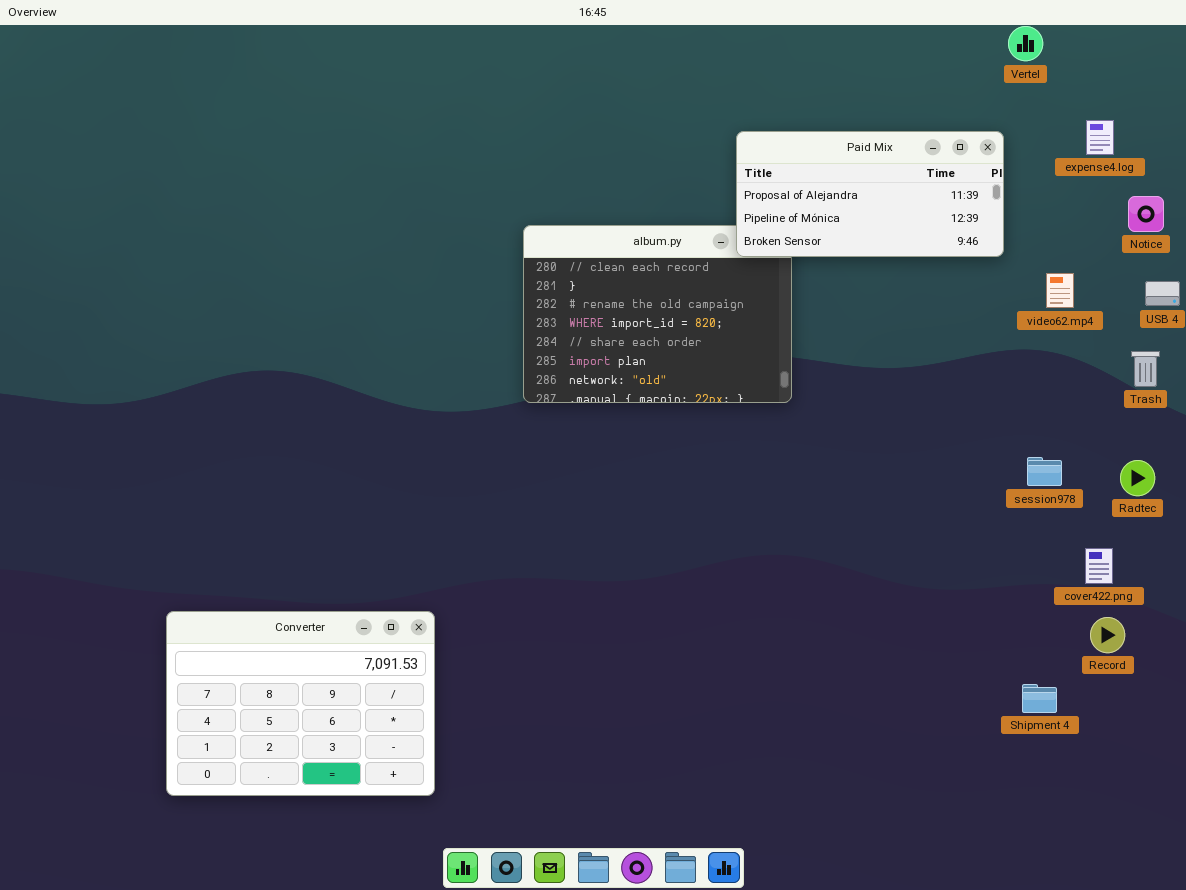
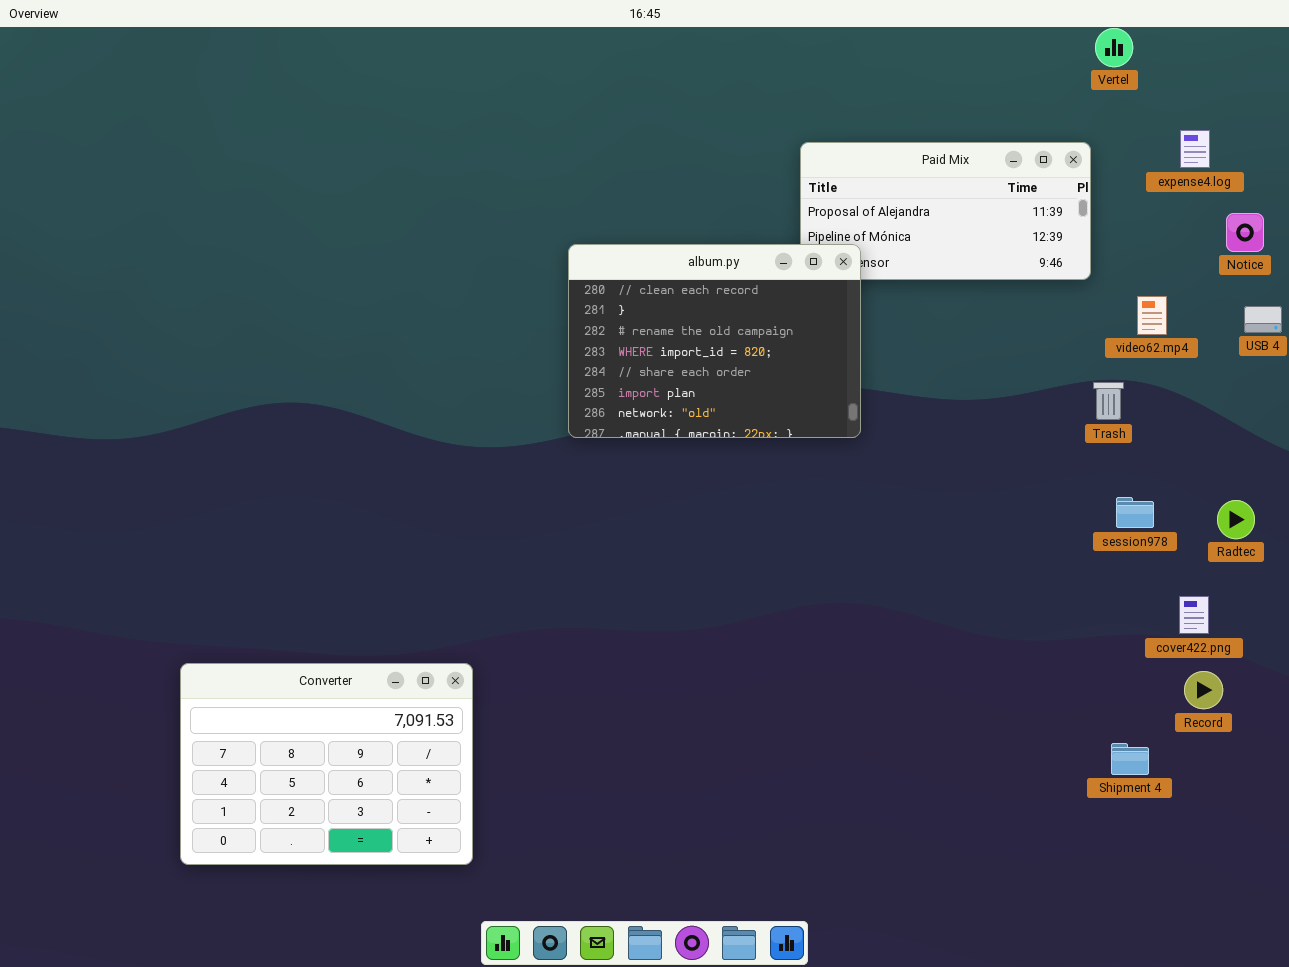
album.py: [523,225,792,403] -> [568,244,861,438], raised
Trash: [1131,351,1160,387] -> [1093,382,1124,420], moved

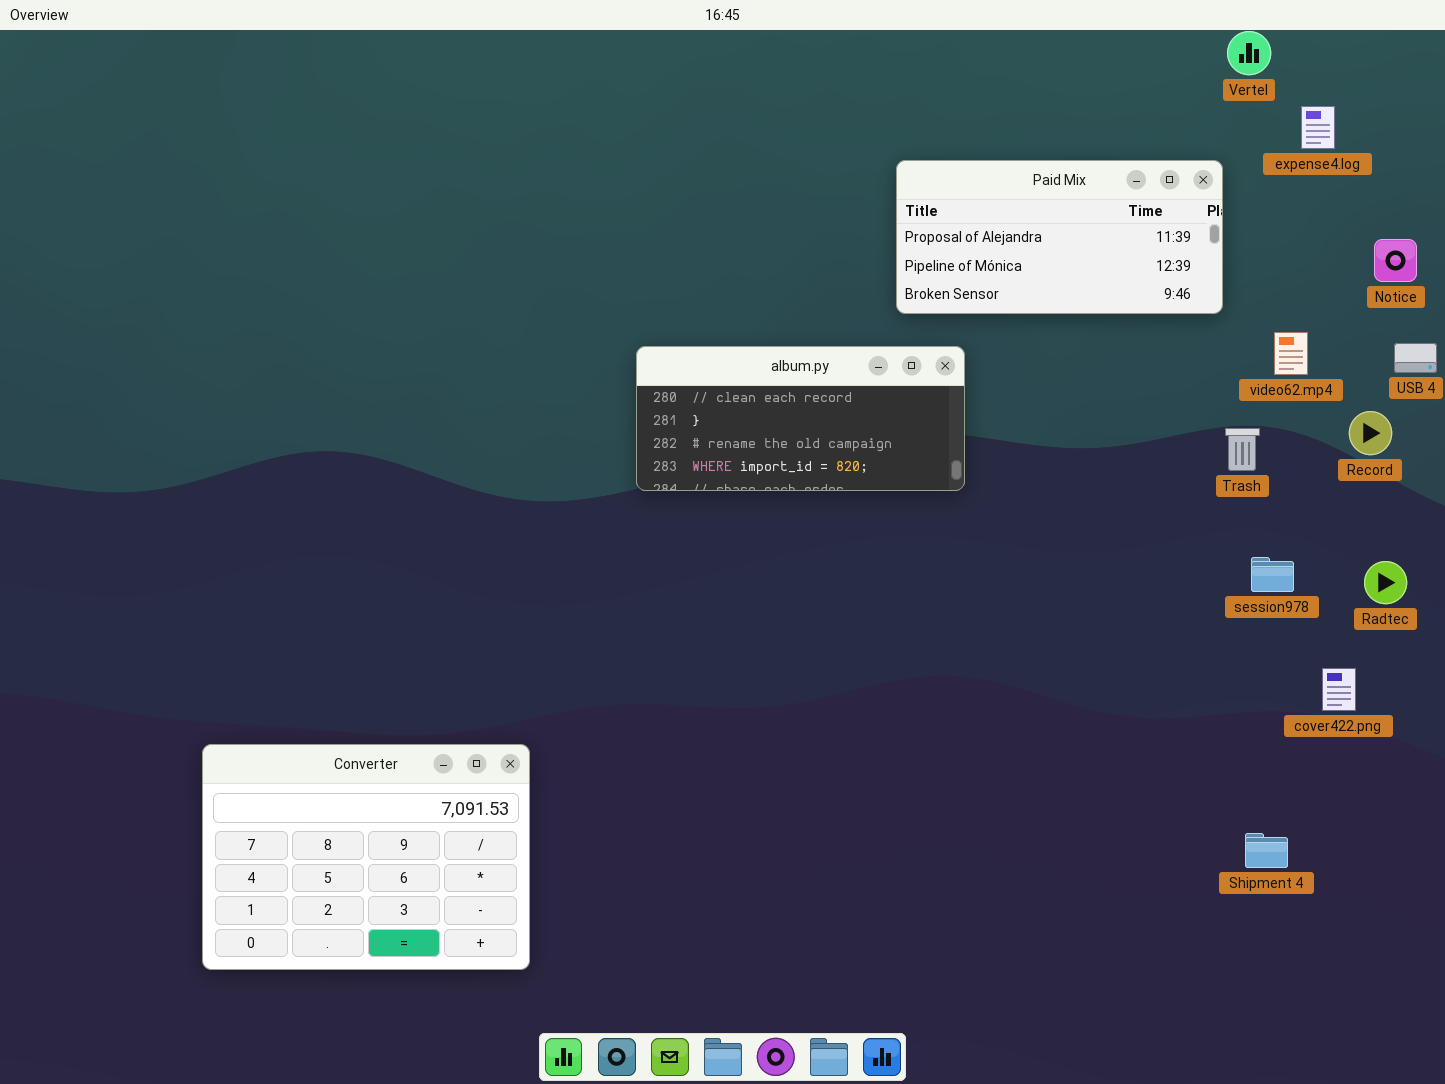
expense4.log: [1180,130,1210,168] -> [1301,106,1335,149], moved
album.py: [568,244,861,438] -> [636,346,965,491], resized
Record: [1184,671,1223,709] -> [1349,411,1392,455], moved

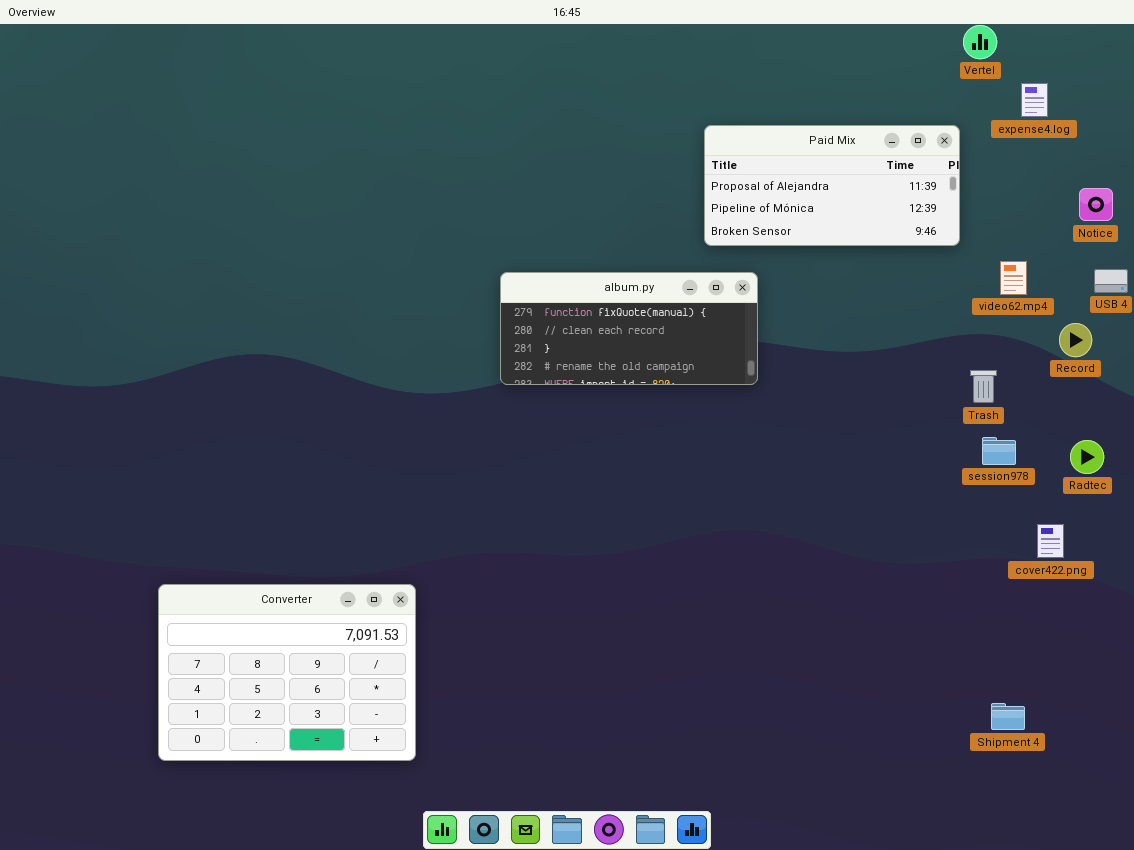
album.py: [636,346,965,491] -> [500,272,758,385], scrolled up 1 row
Trash: [1225,428,1260,471] -> [970,370,997,403], moved
Shipment 4: [1245,833,1288,868] -> [991,703,1025,730], moved

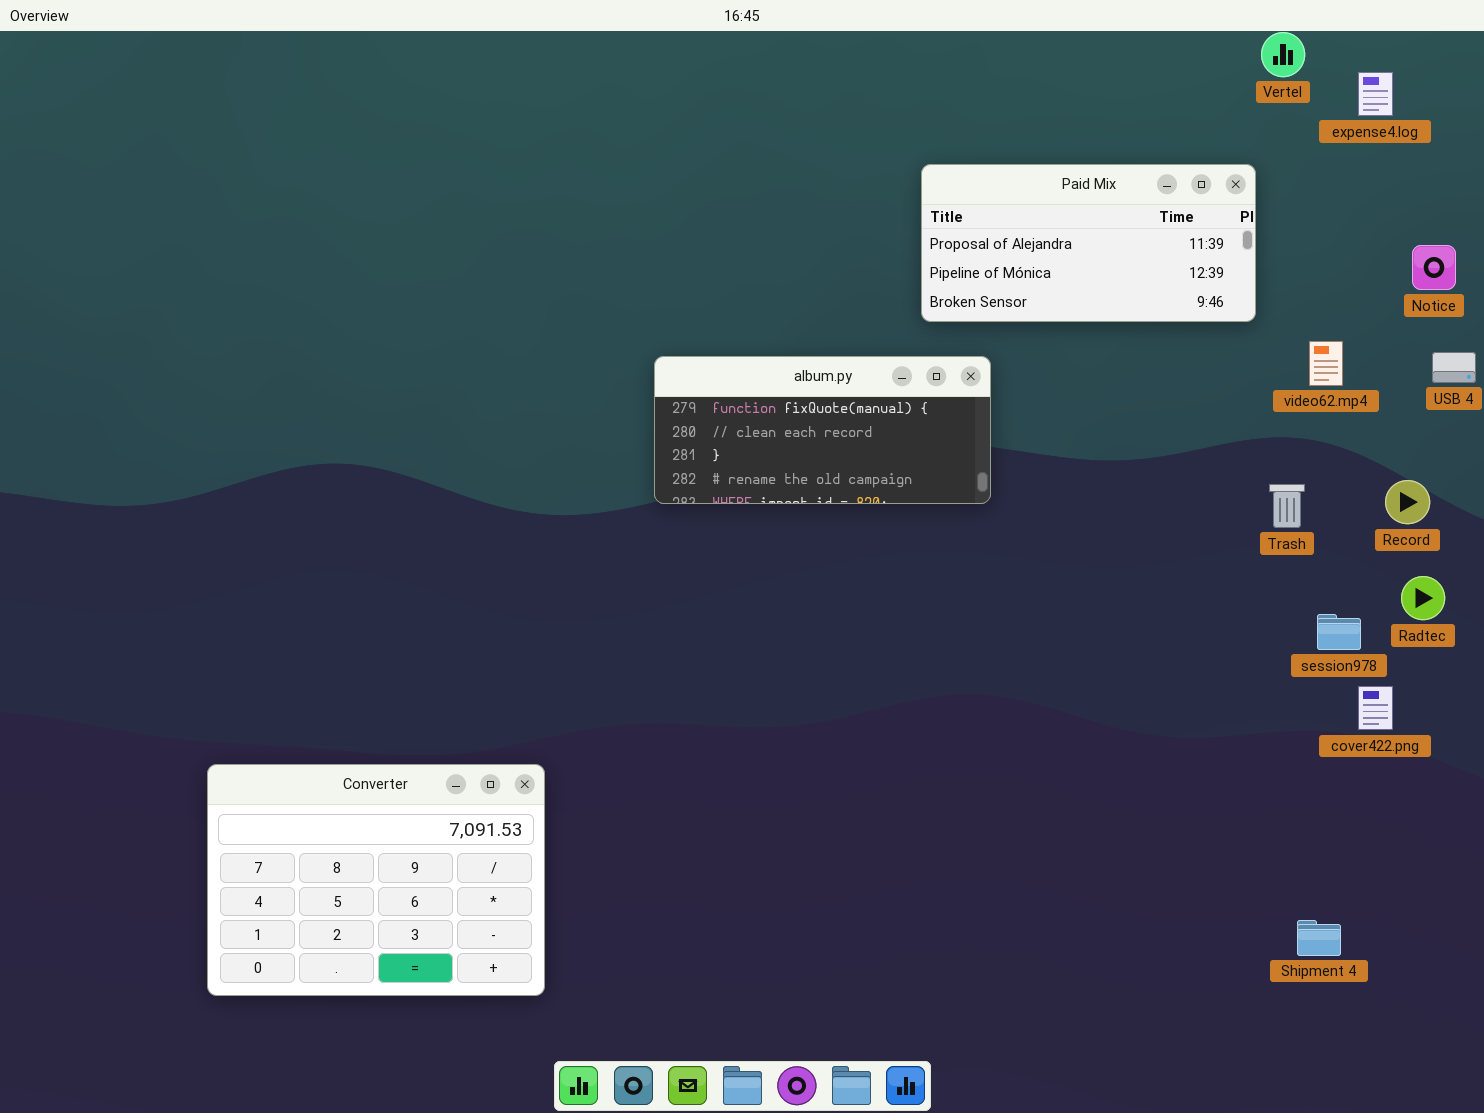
expense4.log: [1021,83,1048,117] -> [1358,72,1393,116], moved
Record: [1059,323,1092,357] -> [1385,480,1430,524], moved
session978: [982,437,1016,465] -> [1317,614,1361,650], moved

